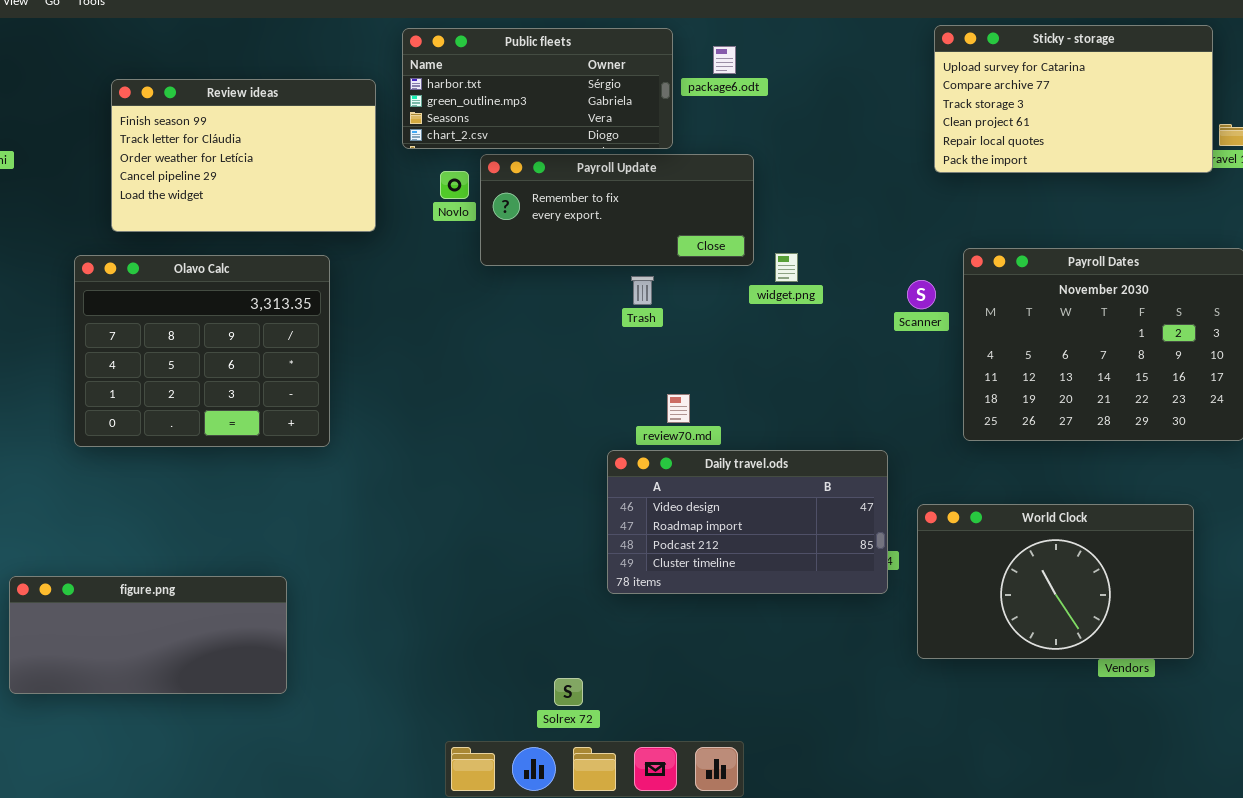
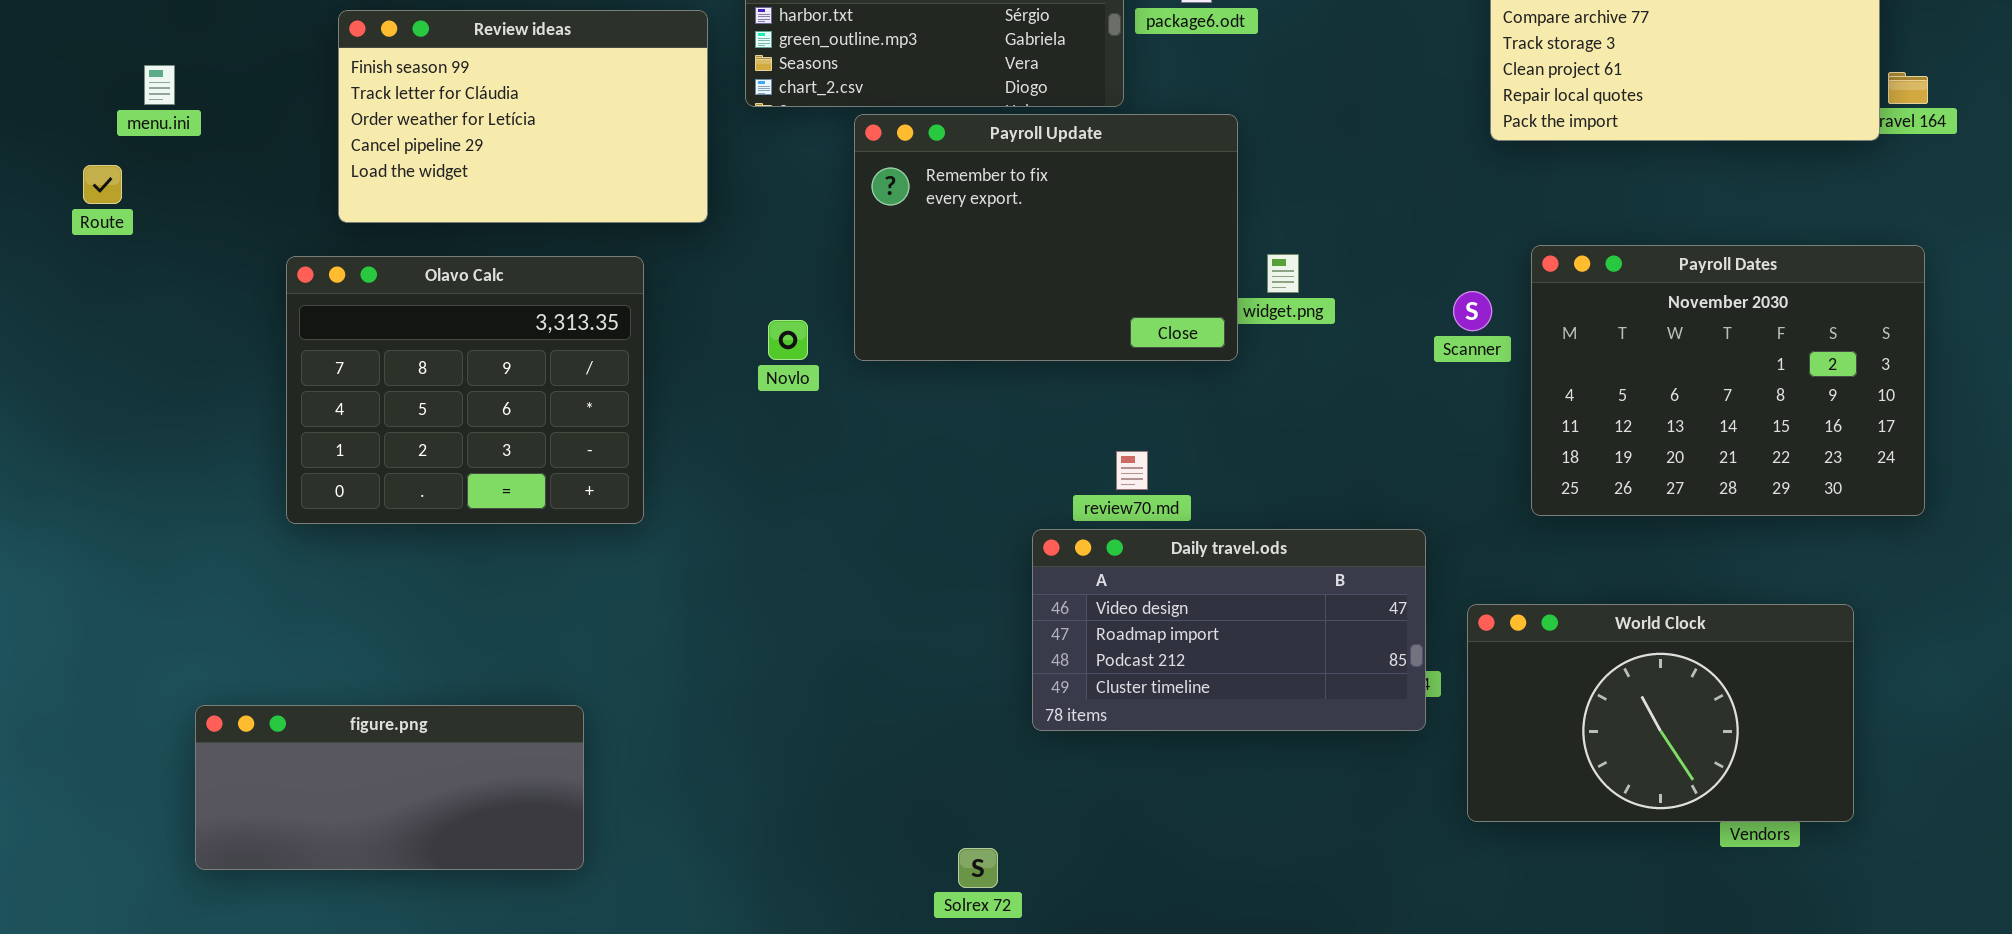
Payroll Update: [480,154,754,266] -> [854,114,1238,361], resized
Novlo: [440,171,469,199] -> [768,320,808,360], moved

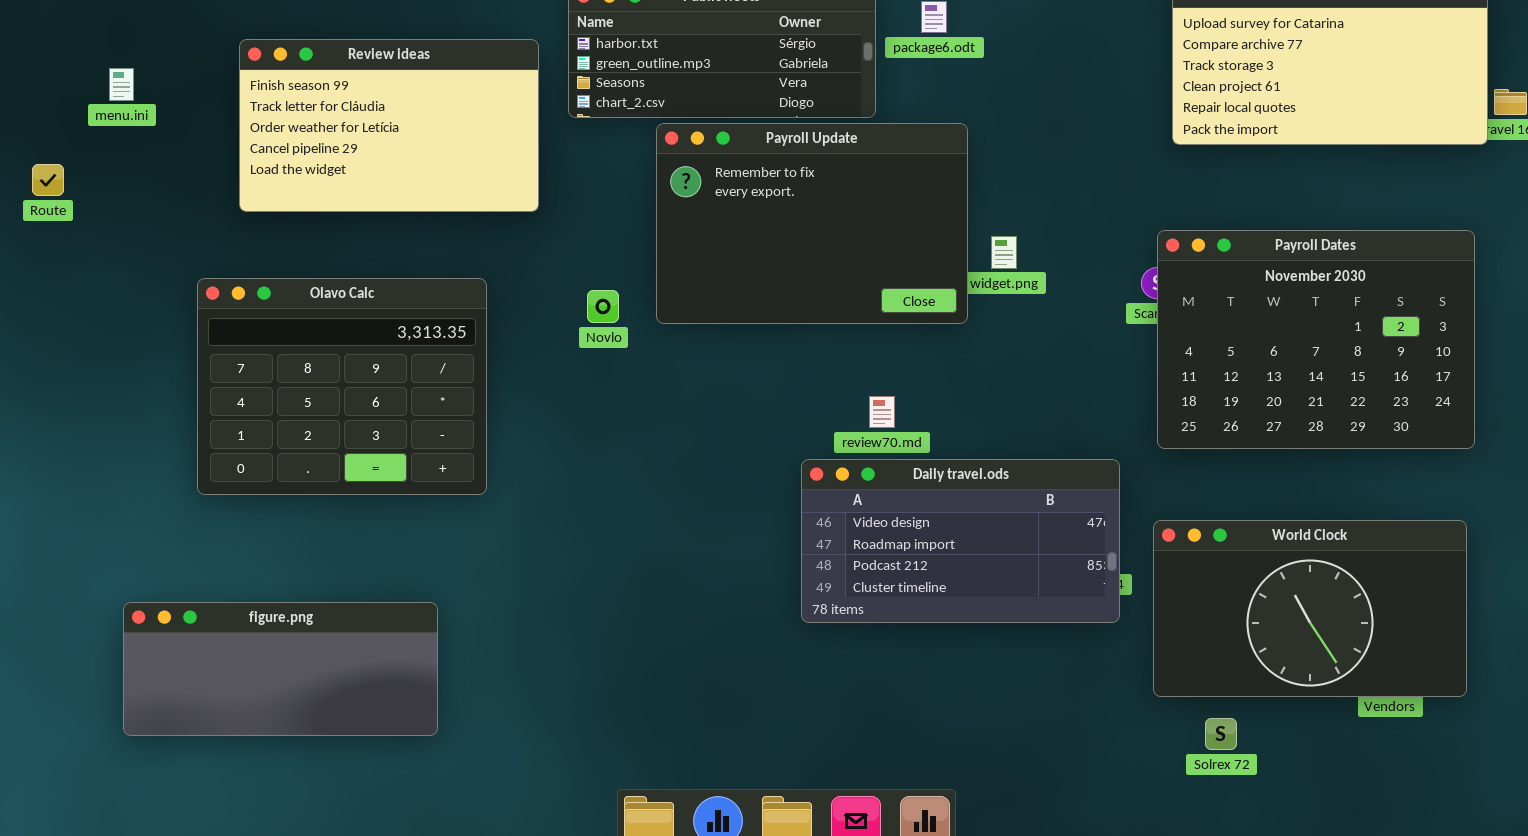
menu.ini: [144,65,175,105] -> [109,68,134,101], moved
Payroll Dates: [1531,245,1925,516] -> [1157,230,1475,449], moved
Olavo Calc: [286,256,644,524] -> [197,278,487,495], moved
Solrex 72: [958,848,998,888] -> [1205,718,1237,750], moved

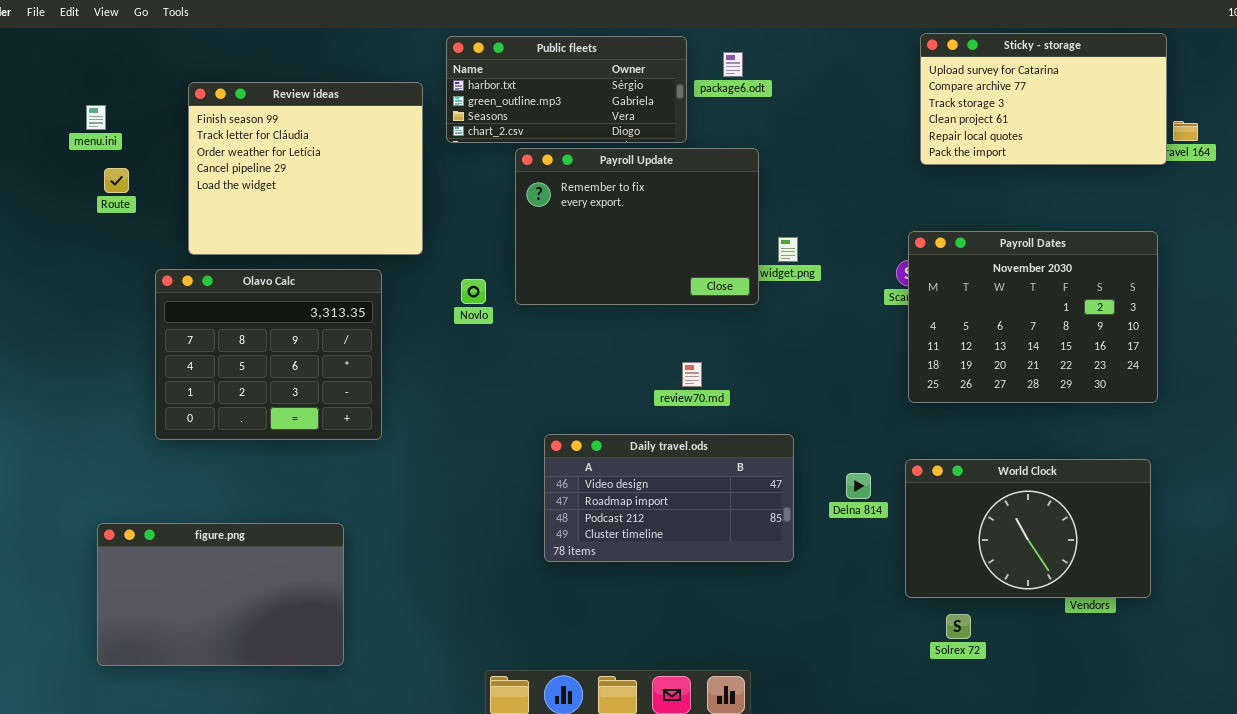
Review ideas: [239,39,539,212] -> [188,82,423,255], resized
Route: [32,164,64,196] -> [104,168,129,193], moved
Daily travel.ods: [801,459,1120,623] -> [544,434,794,562], moved
figure.png: [123,602,438,736] -> [97,523,344,666], resized

